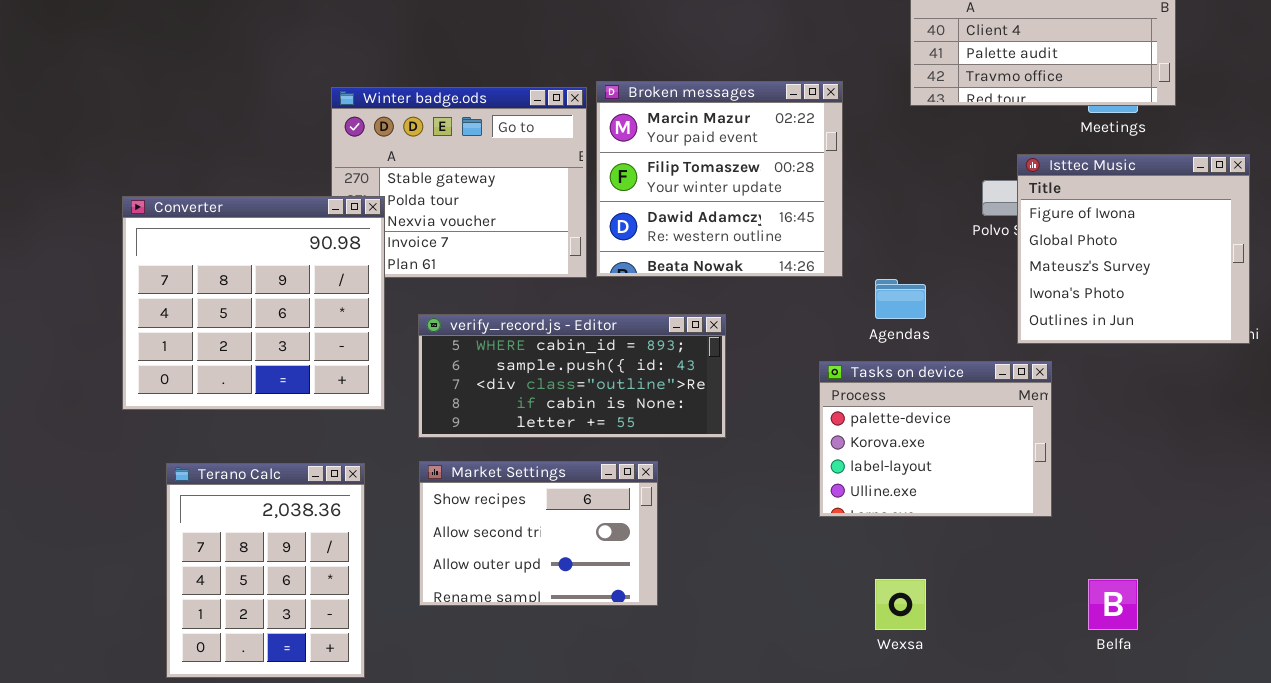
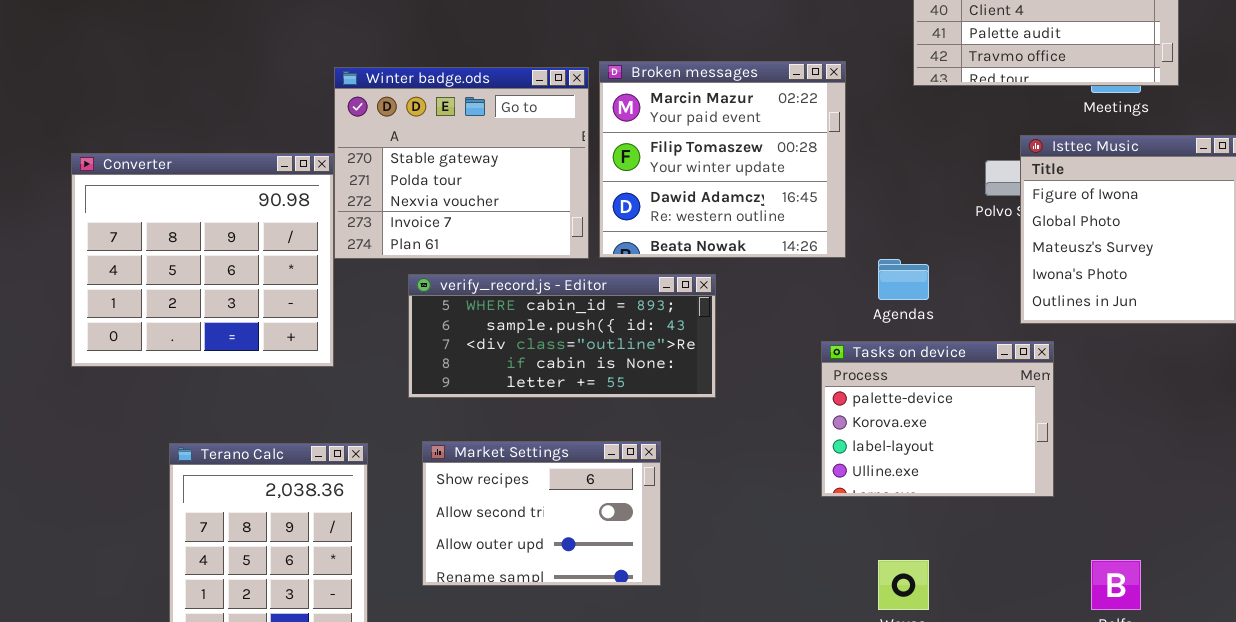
Converter: [122,196,385,410] -> [71,153,334,367], moved
verify_record.js - Editor: [418,314,726,438] -> [408,274,716,398], moved

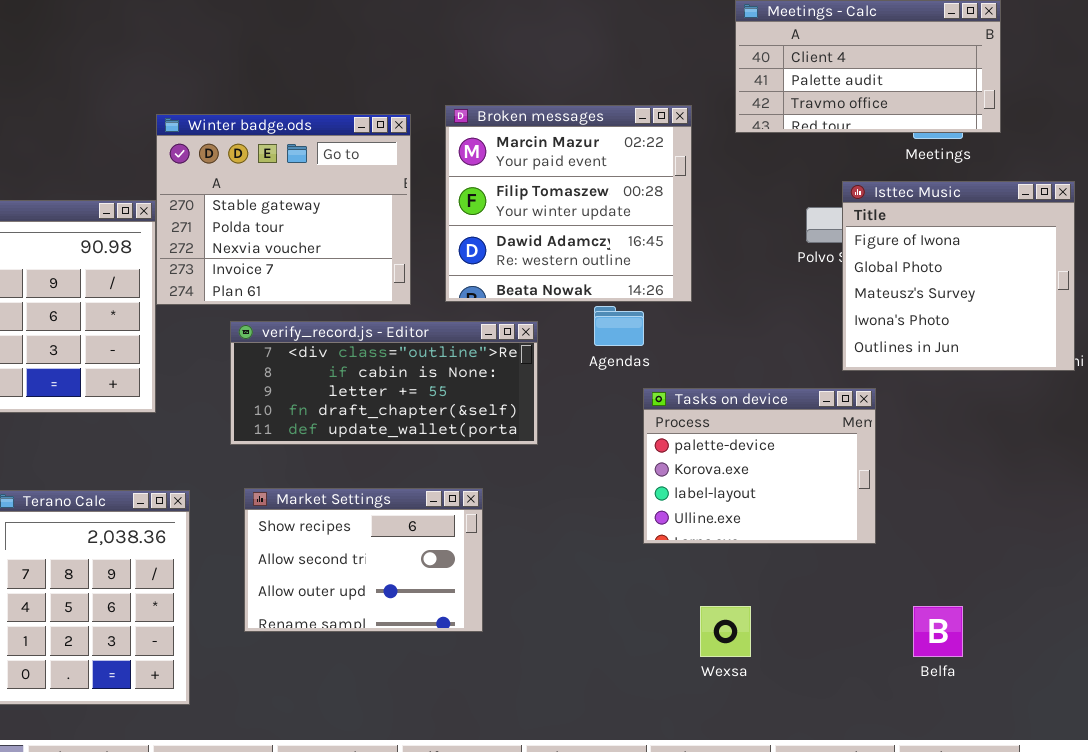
Broken messages: [599,61,846,258] -> [445,105,692,302], moved
Agendas: [878,259,929,300] -> [594,306,644,346], moved
verify_record.js - Editor: [408,274,716,398] -> [230,321,538,445], scrolled down 2 rows

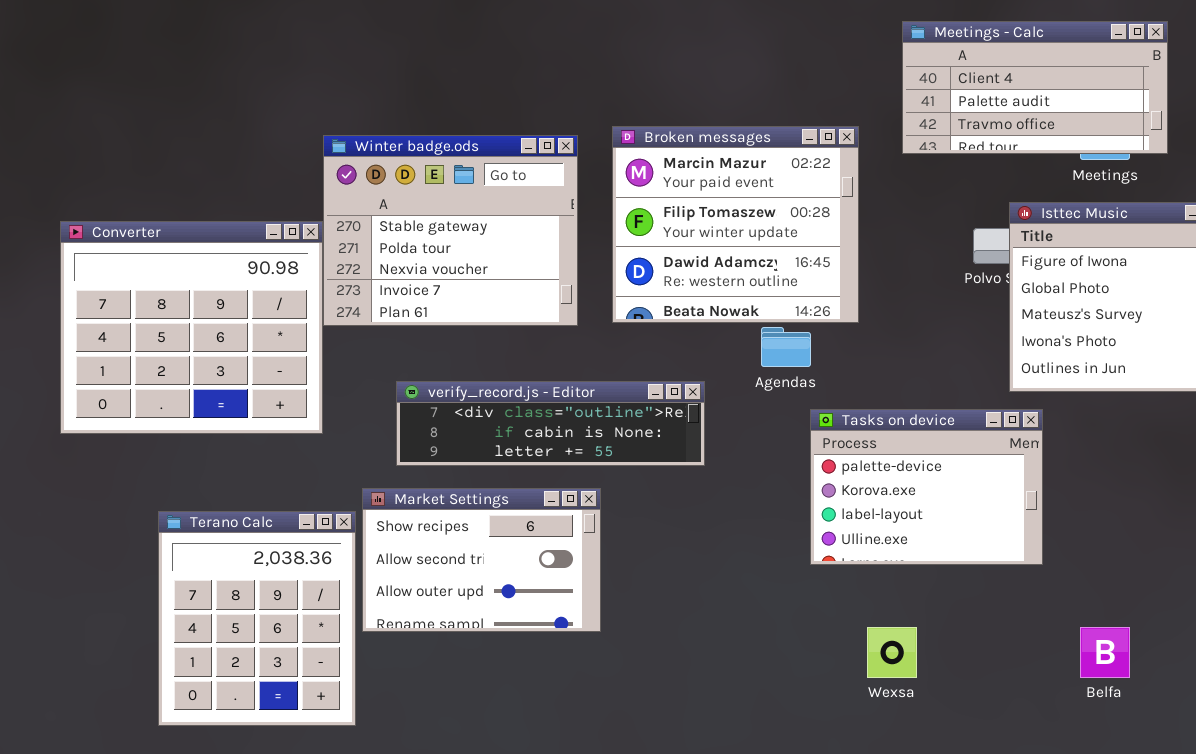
verify_record.js - Editor: [230,321,538,445] -> [396,381,705,466], resized
Market Settings: [244,488,483,632] -> [362,488,601,632], moved

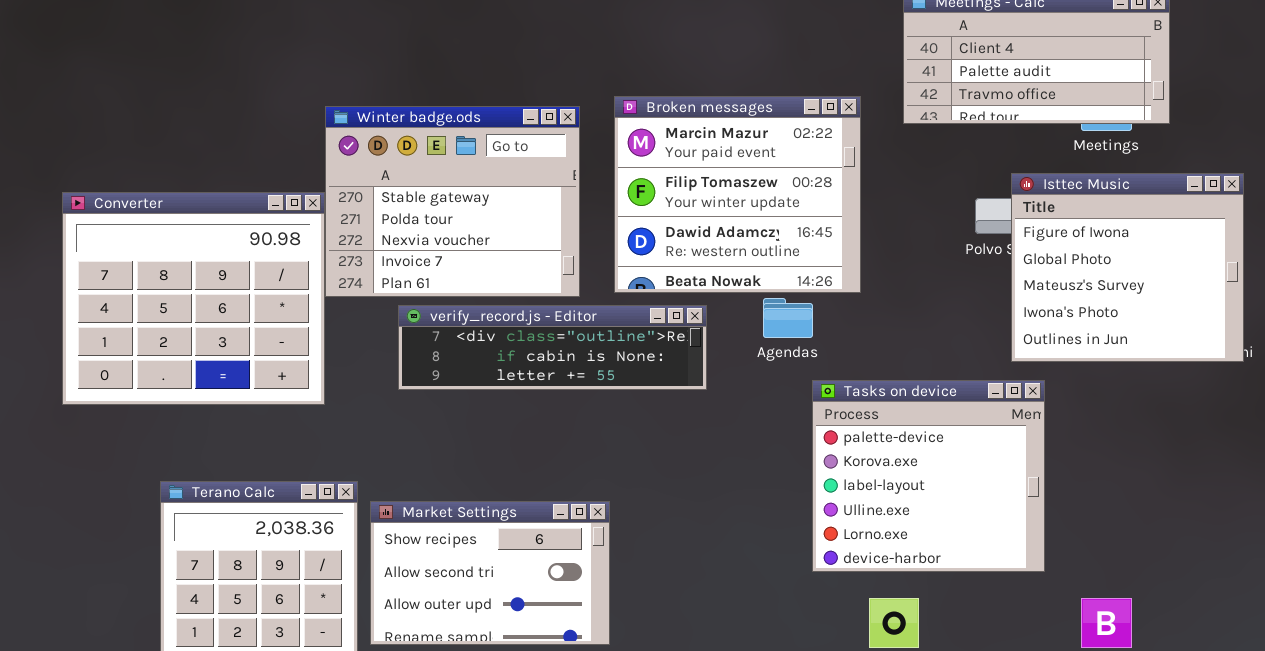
verify_record.js - Editor: [396,381,705,466] -> [398,305,707,390], moved
Tasks on device: [810,409,1043,565] -> [812,380,1045,572], resized
Market Settings: [362,488,601,632] -> [370,501,610,645], moved

